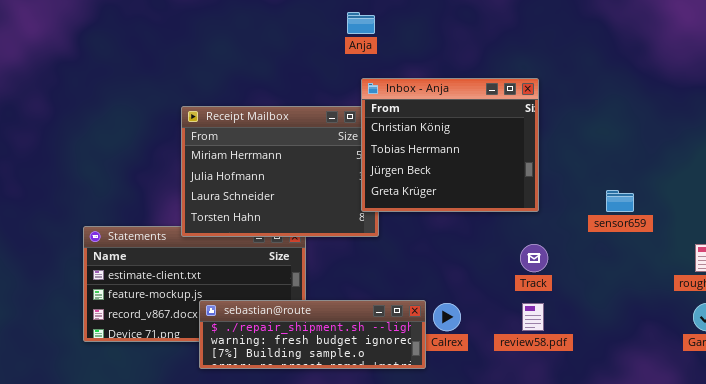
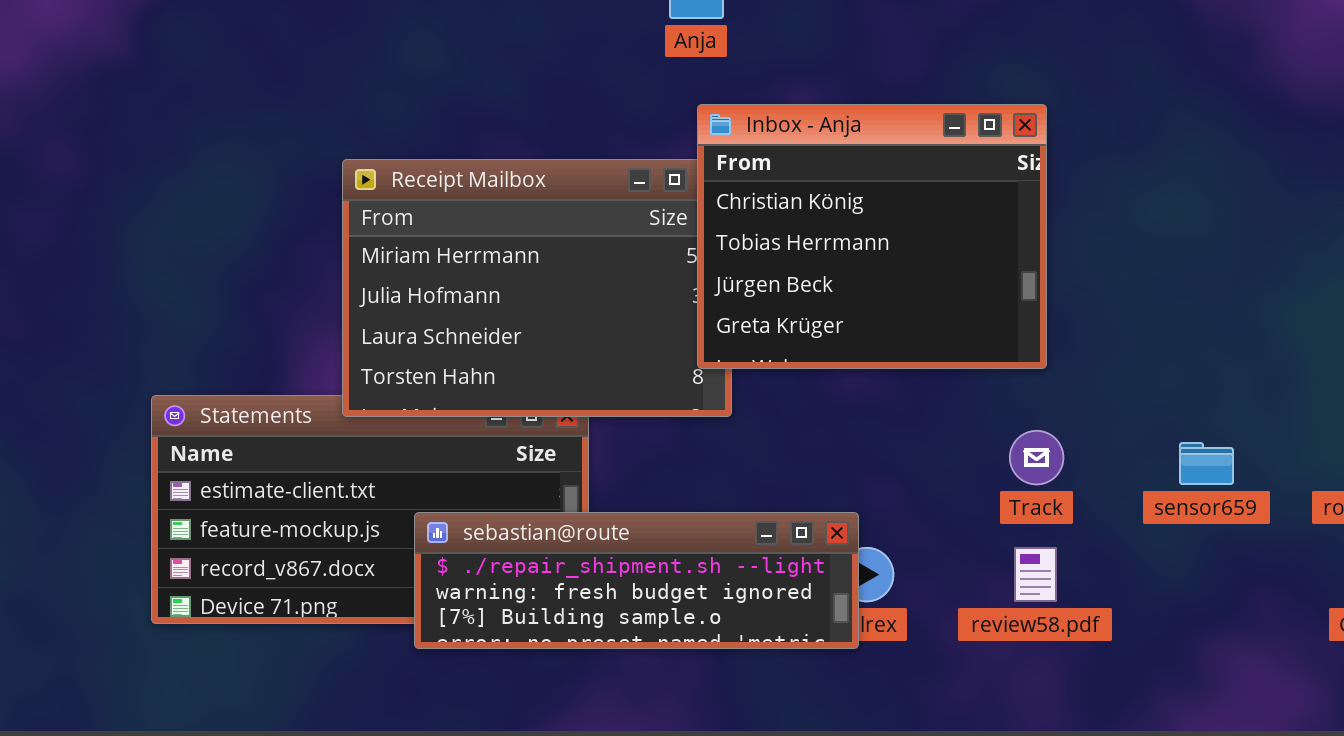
sensor659: [606,190,634,212] -> [1179,442,1234,485], moved
sebastian@route: [199,300,426,369] -> [414,512,859,649], moved

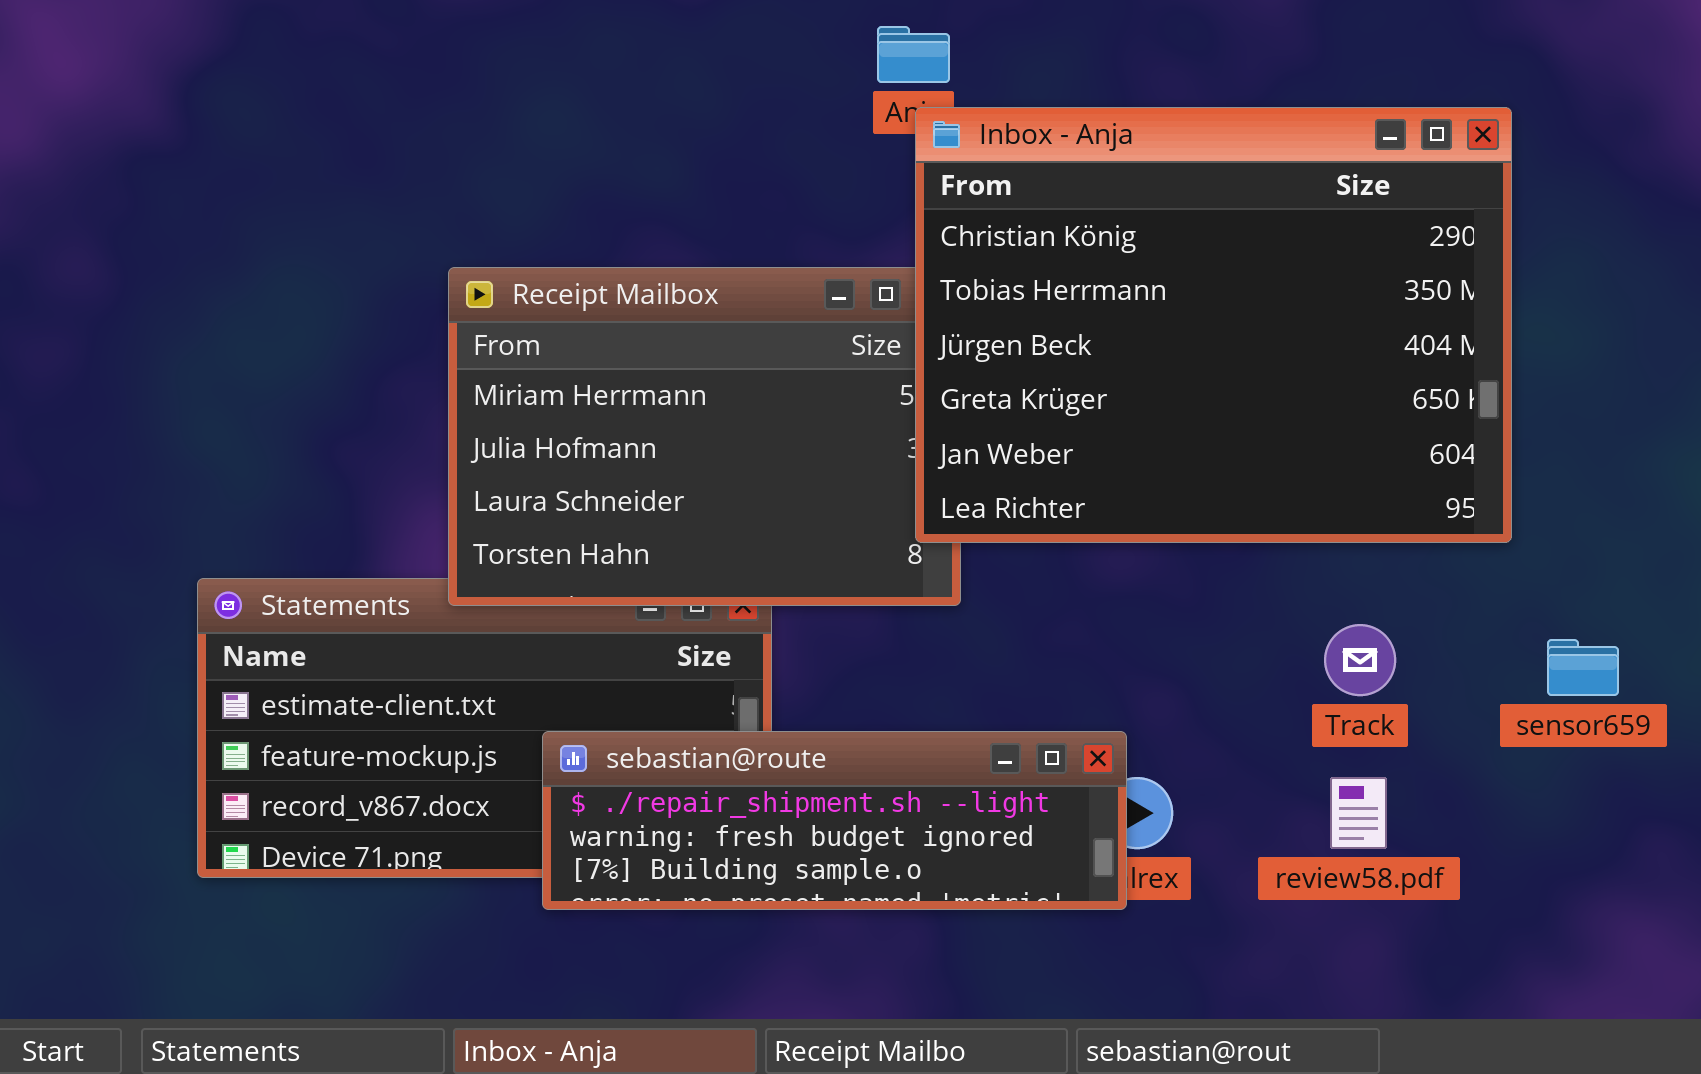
Inbox - Anja: [697,104,1047,369] -> [915,107,1512,543], resized

